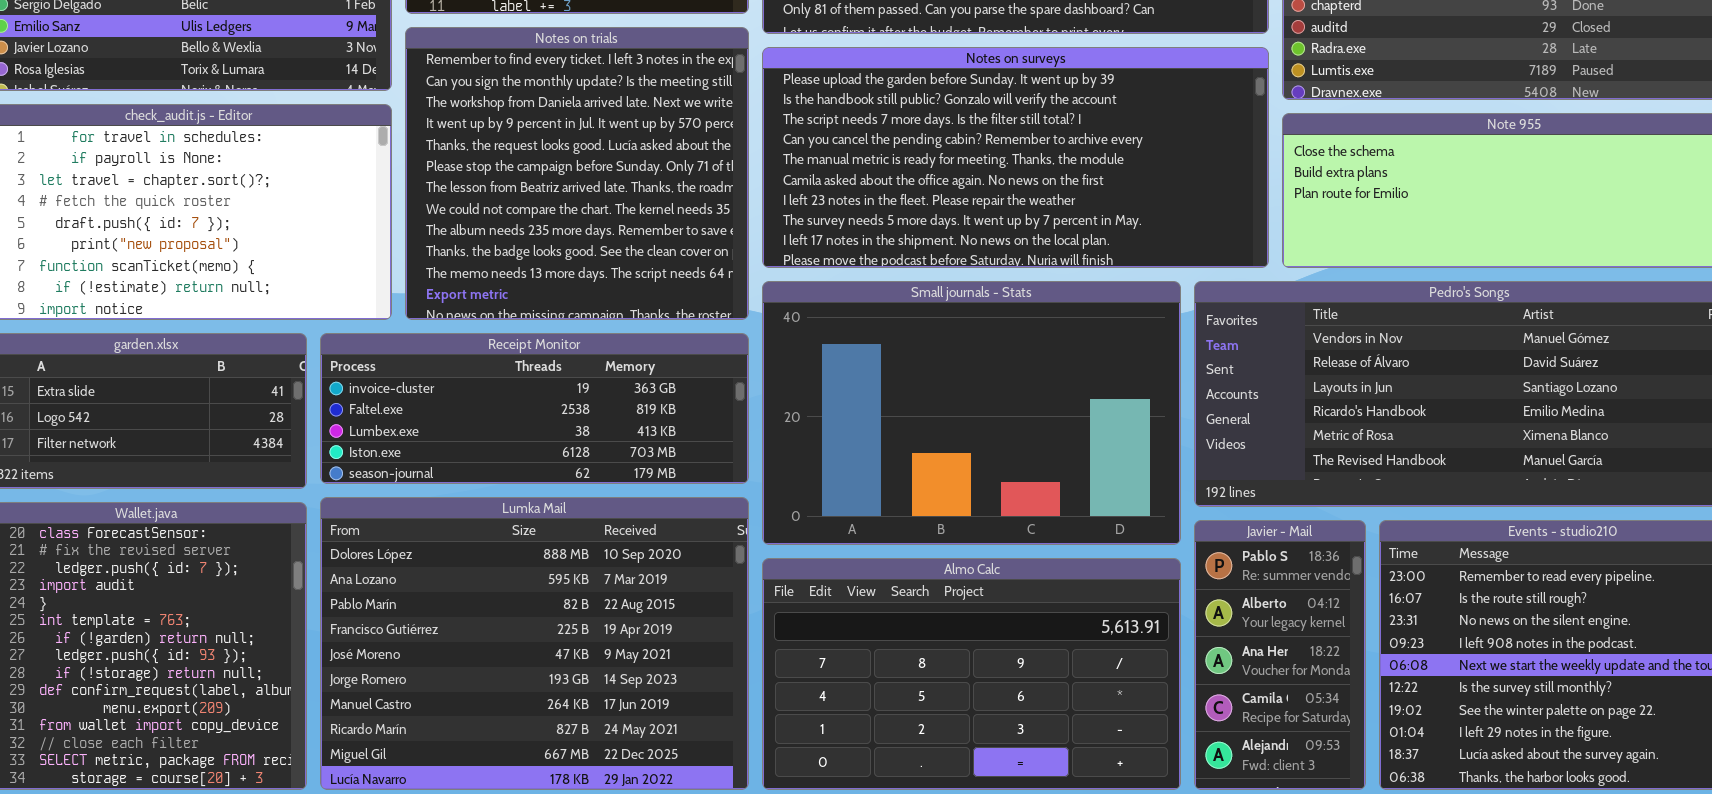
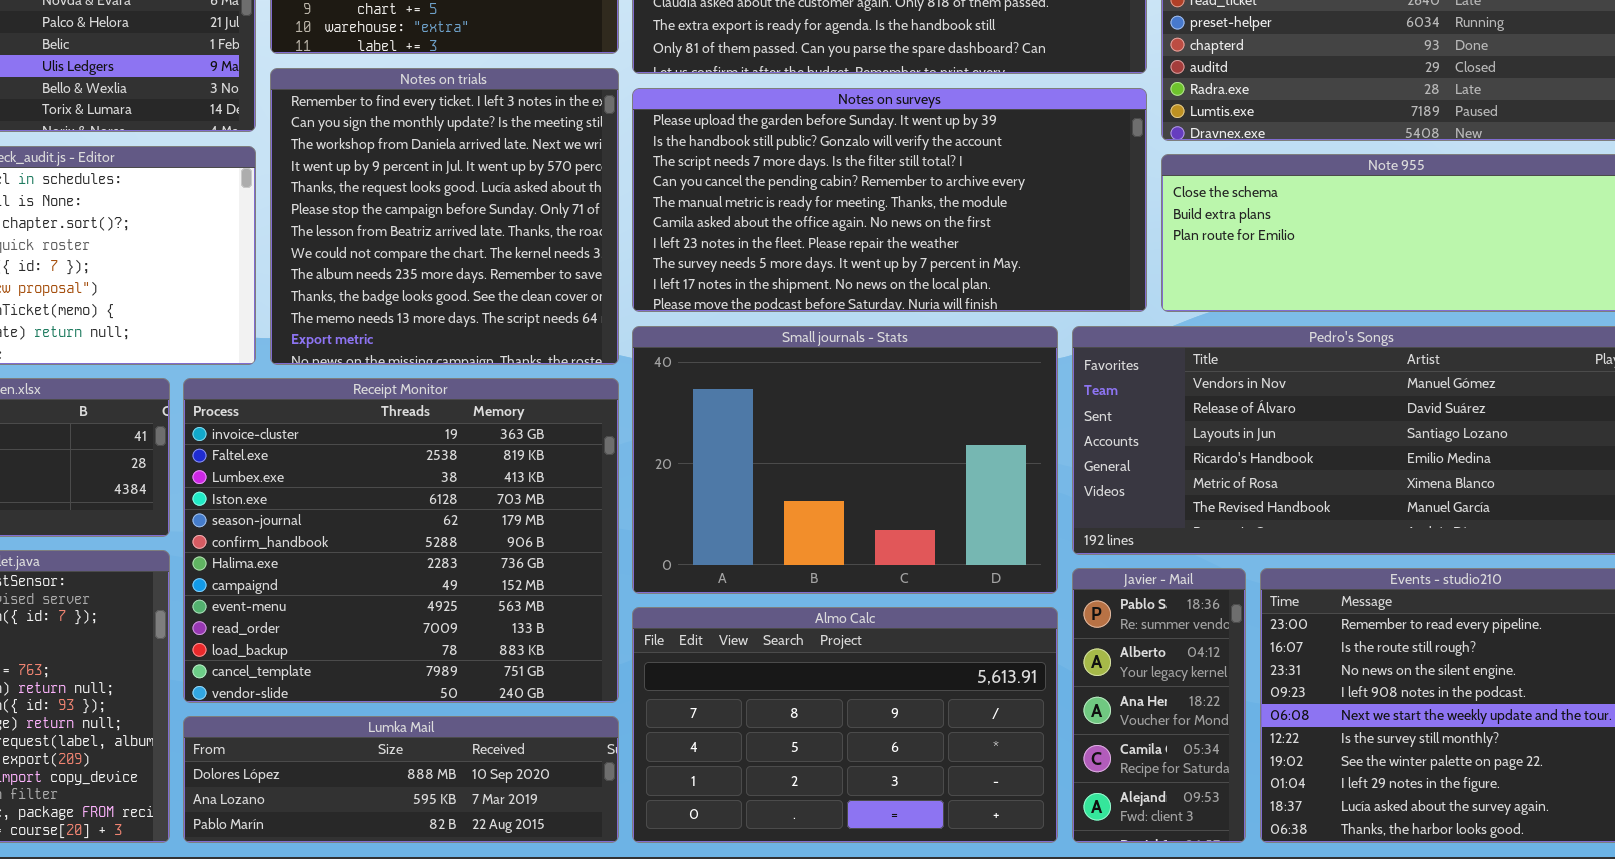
Receipt Monitor: [320,333,749,484] -> [183,378,619,703], resized
Lumka Mail: [320,497,749,790] -> [183,716,619,843], resized

